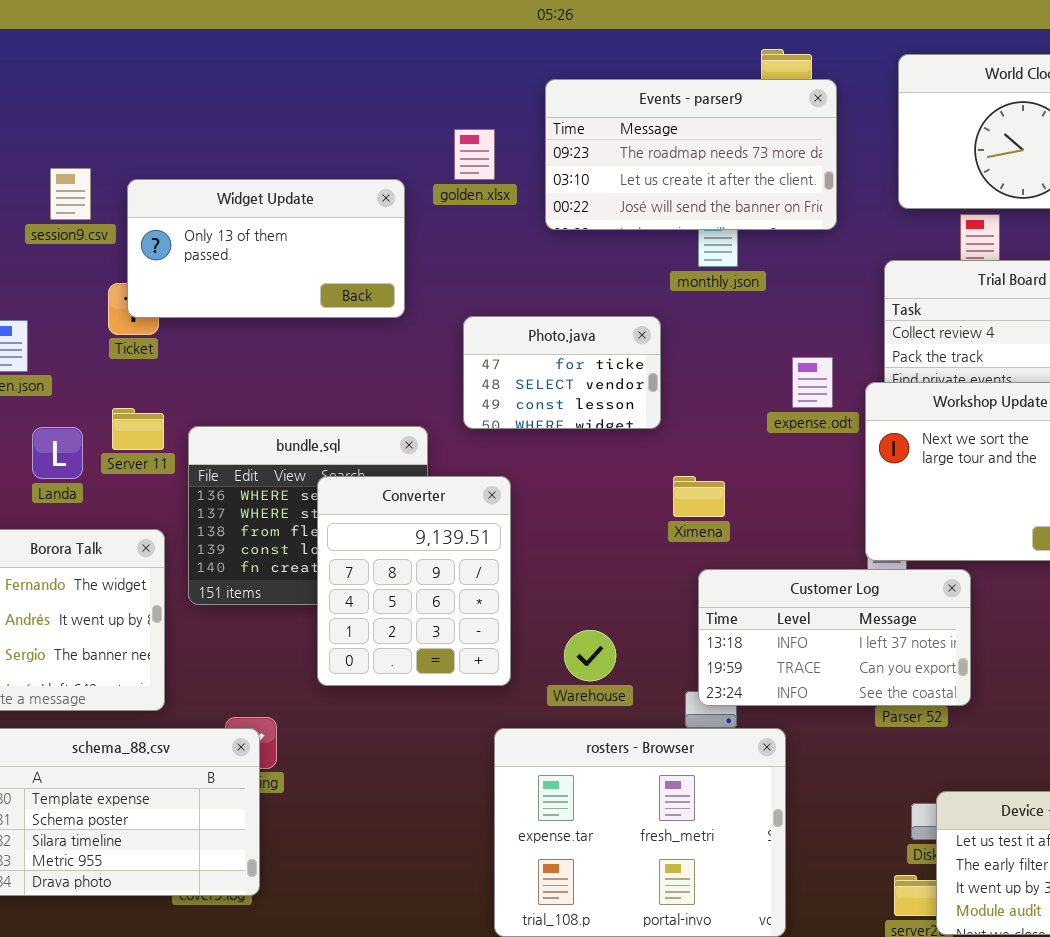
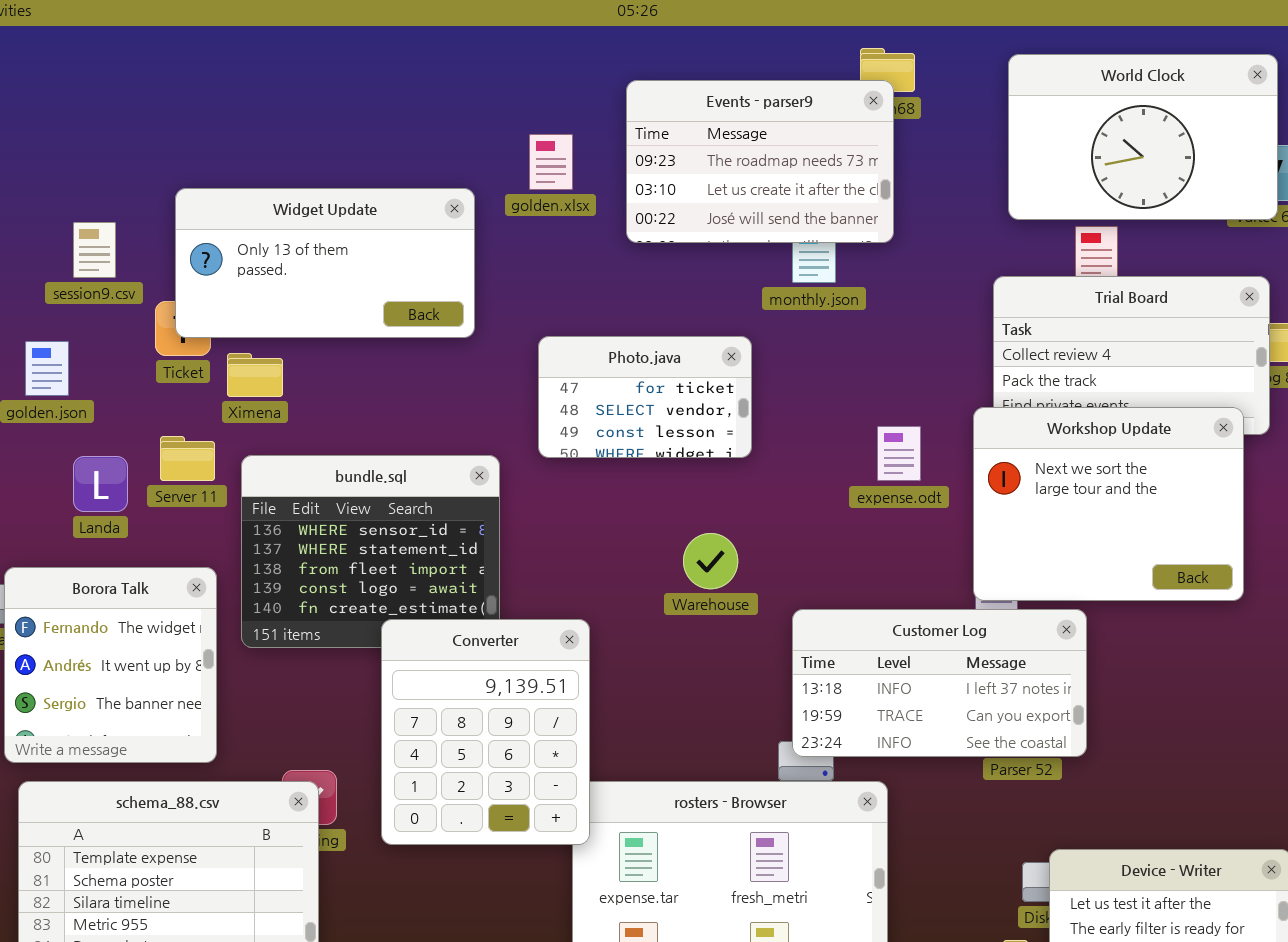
Events - parser9: [545,79,837,230] -> [626,80,894,243], resized
session9.csv: [50,168,91,220] -> [73,222,116,278], moved
expense.odt: [792,357,833,408] -> [877,426,921,481], moved
Converter: [317,476,511,686] -> [381,619,590,845], moved
Ximena: [673,476,725,517] -> [227,353,283,397], moved
Warehouse: [564,630,616,681] -> [683,533,738,589], moved

